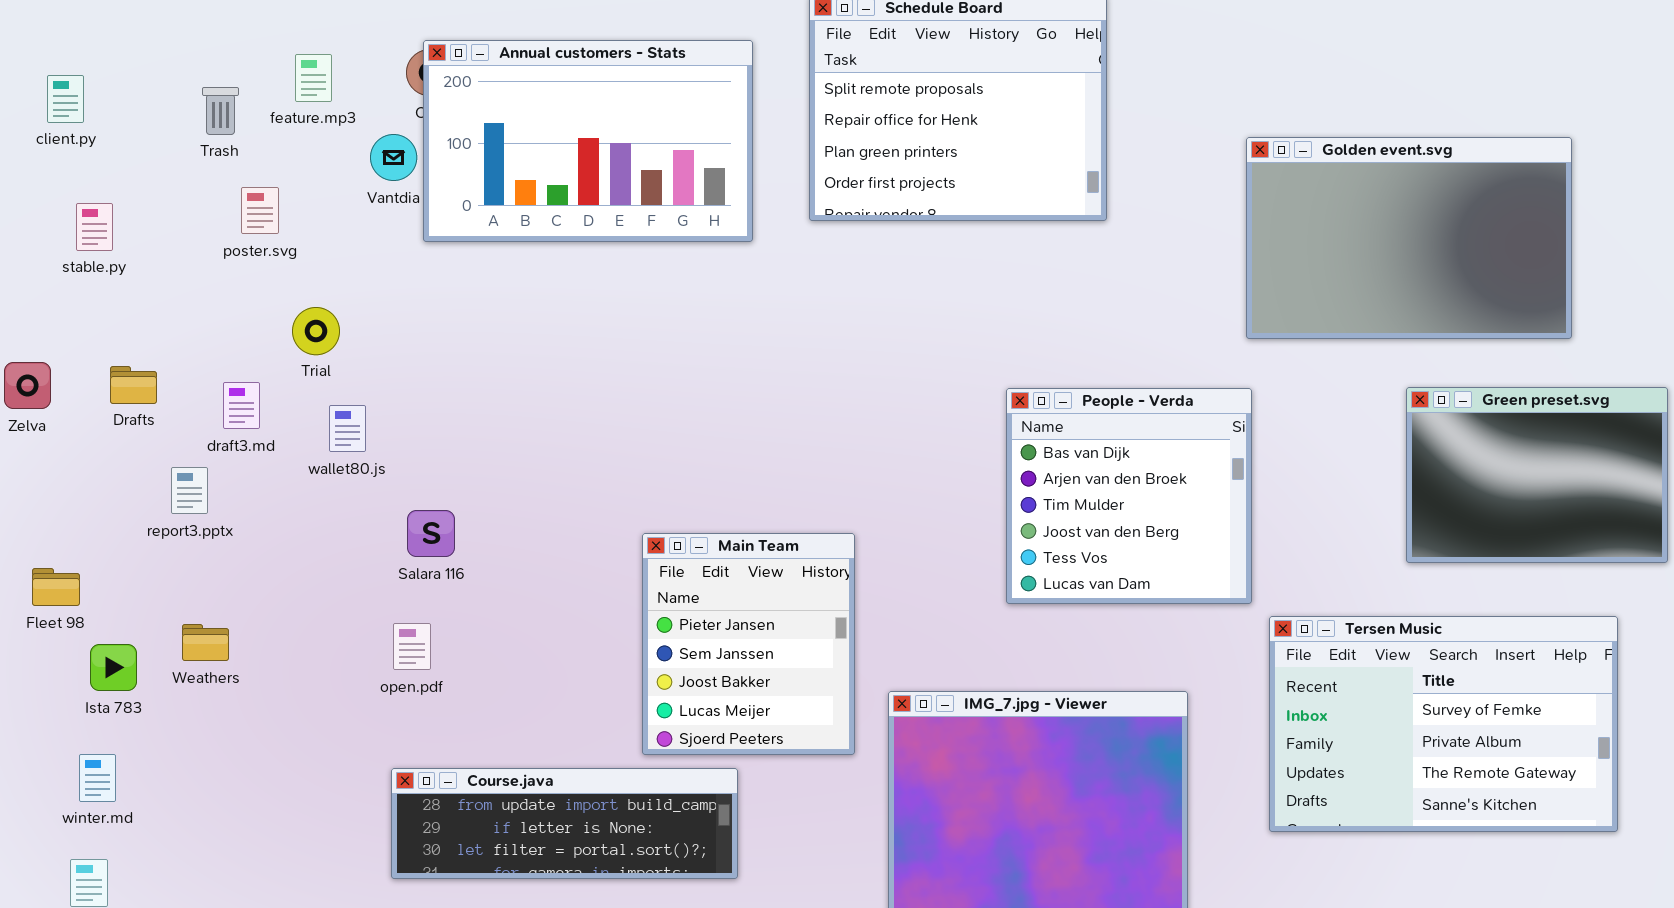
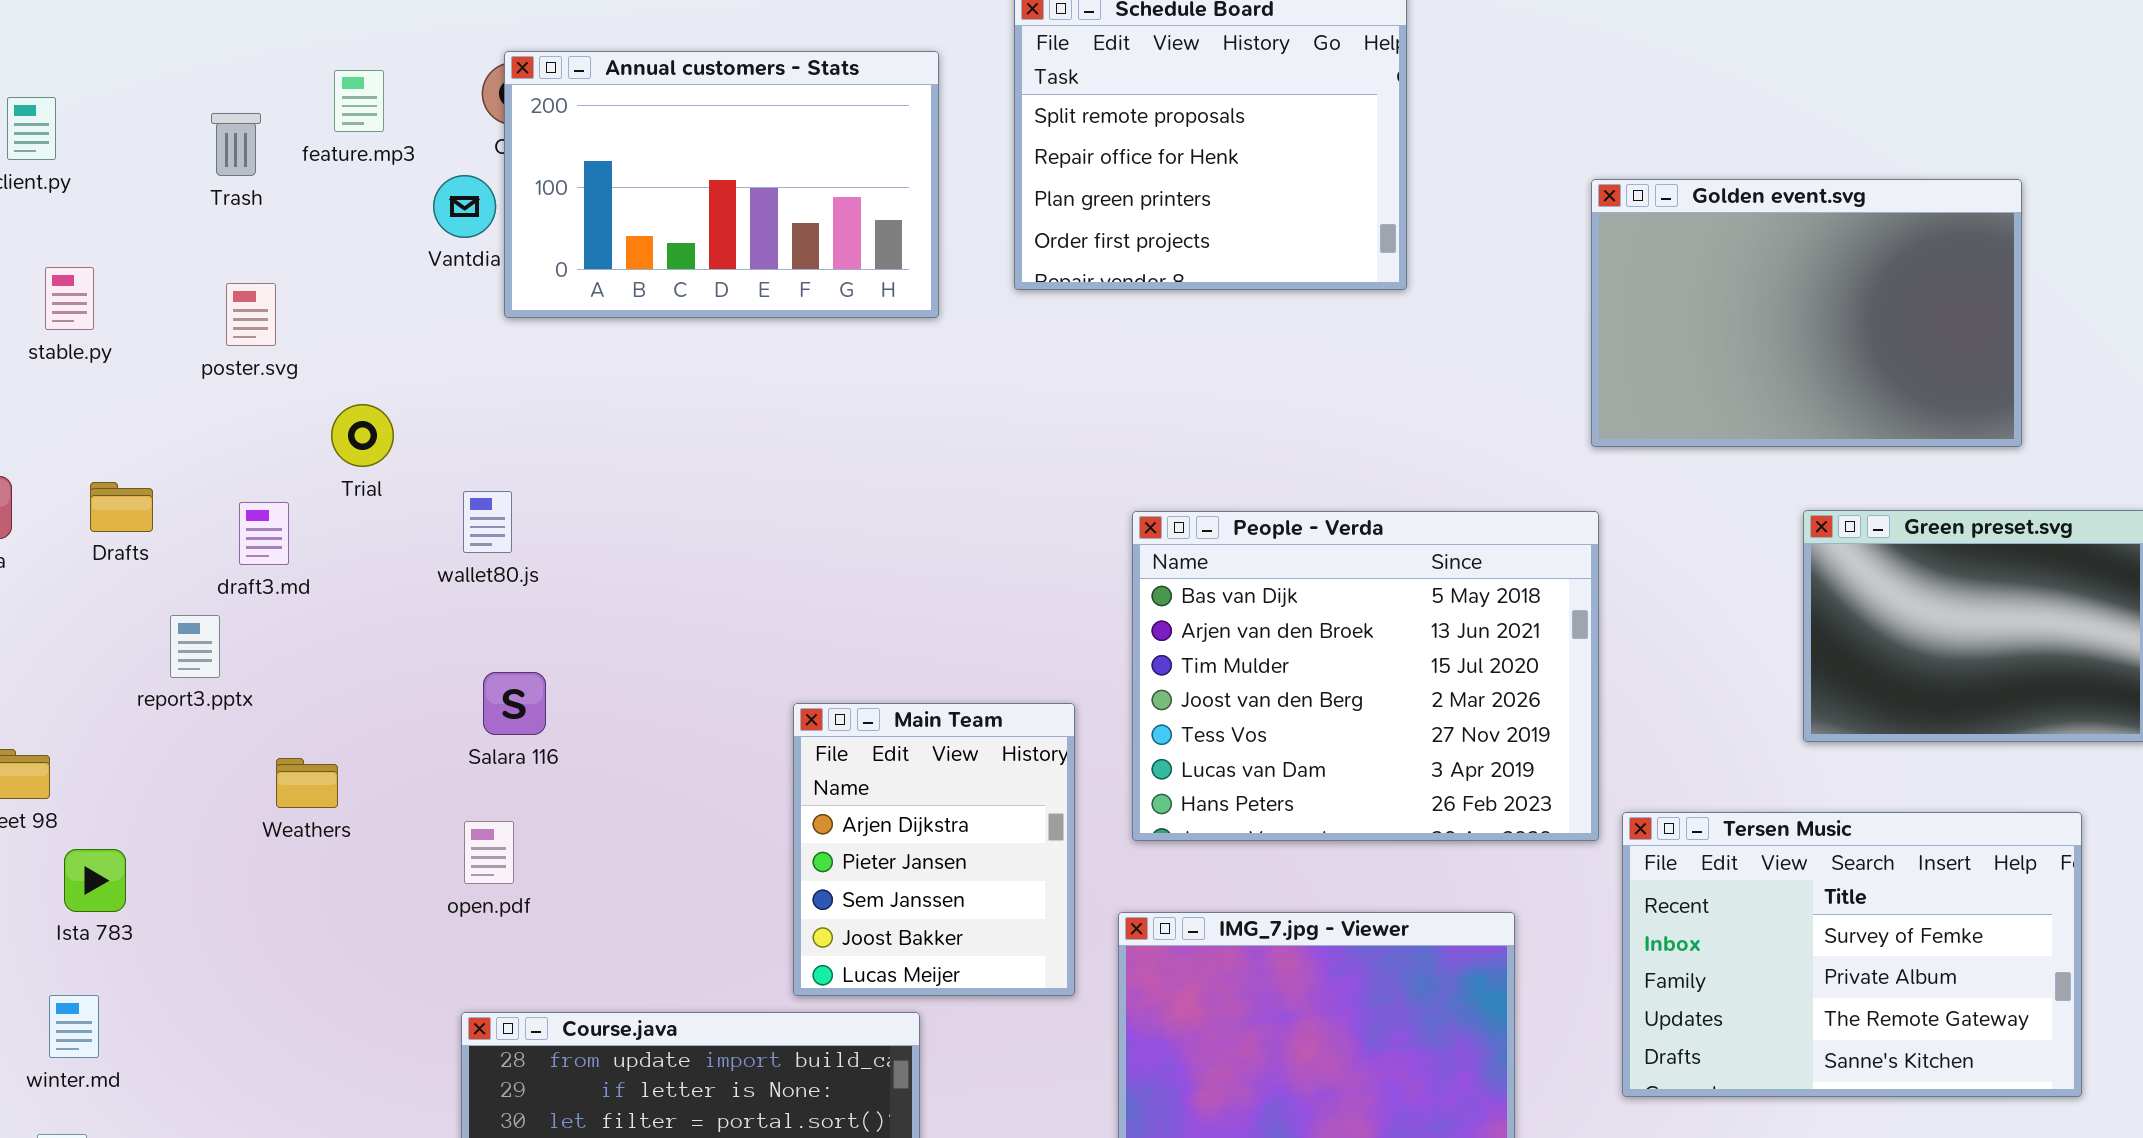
poster.svg: [241,187,279,234] -> [226,283,276,346], moved
People - Verda: [1006,388,1252,604] -> [1132,511,1599,841], resized
wallet80.js: [329,405,366,452] -> [463,491,512,553], moved
Main Team: [642,533,855,755] -> [793,703,1075,996], scrolled up 1 row
Weathers: [182,624,229,661] -> [276,758,338,808], moved

